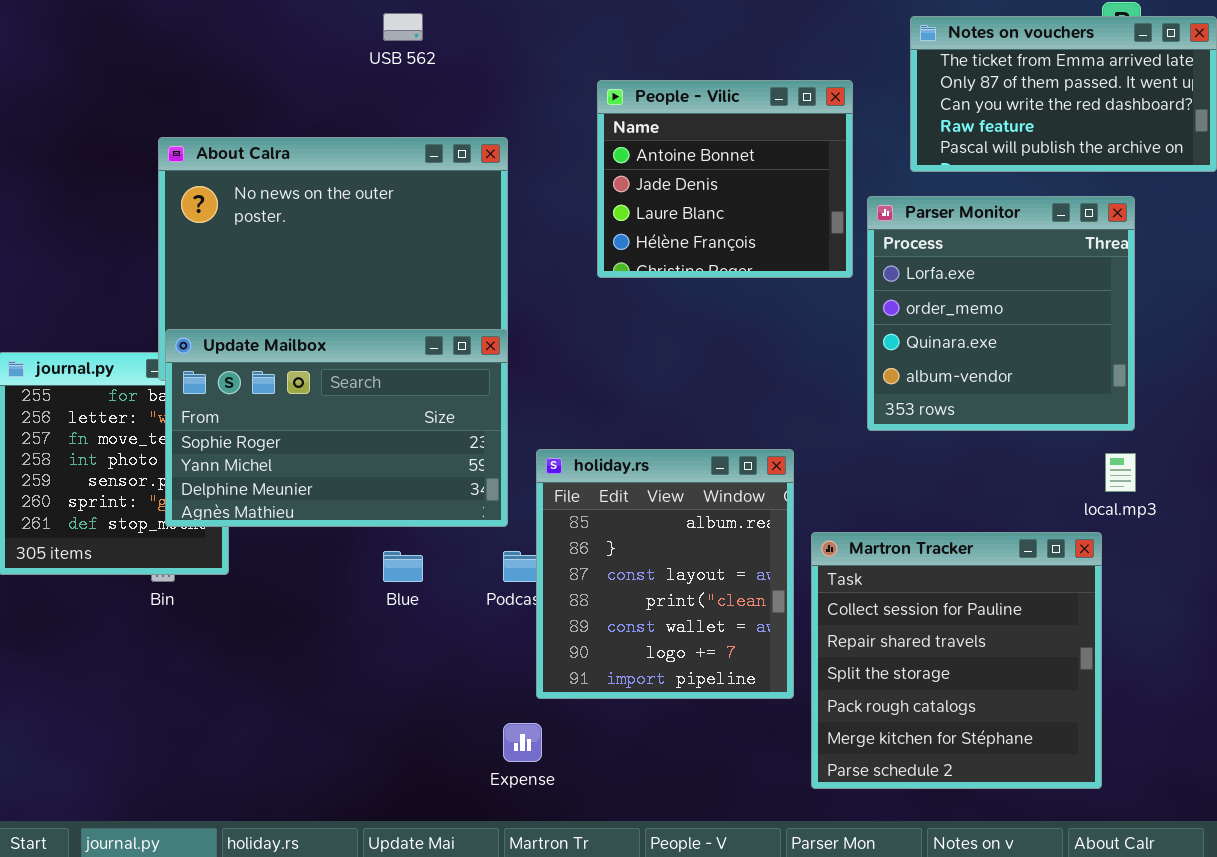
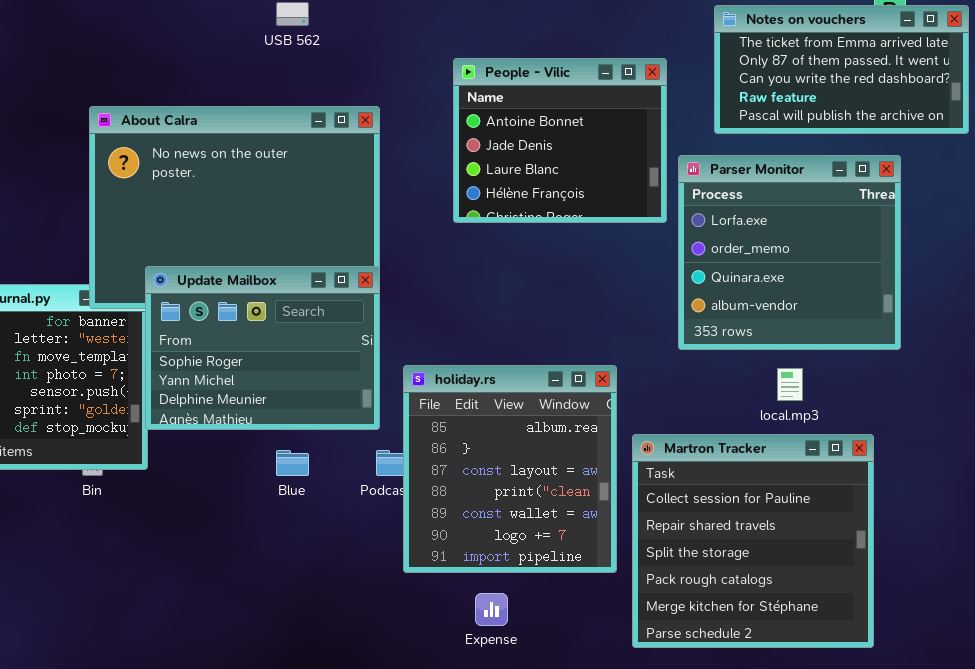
Update Mailbox: [165,329,508,527] -> [145,266,380,430], resized
local.mp3: [1105,453,1136,492] -> [777,368,803,401], moved
Expense: [503,723,542,762] -> [475,593,508,626], moved

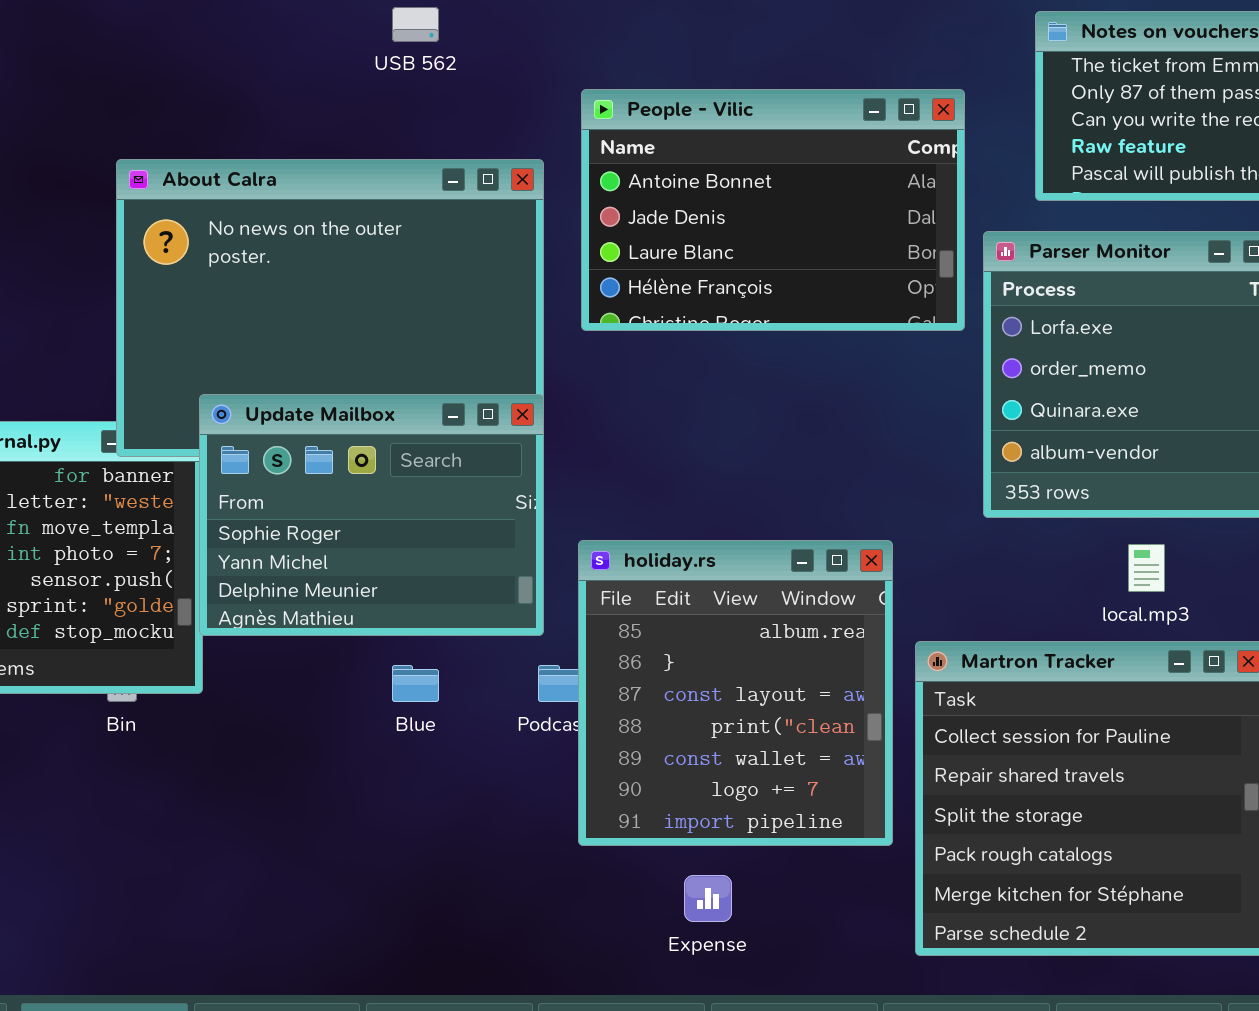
People - Vilic: [453,58,667,223] -> [581,89,965,331], resized

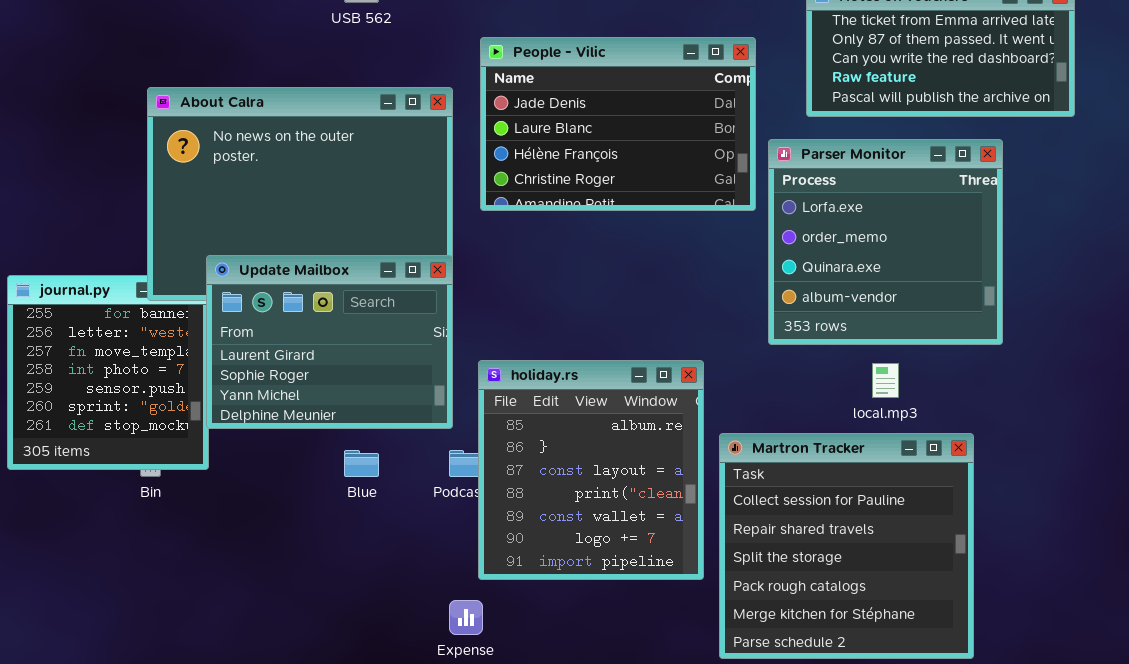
People - Vilic: [581,89,965,331] -> [480,37,756,211], scrolled down 1 row
Update Mailbox: [199,394,544,636] -> [206,255,453,429], scrolled up 1 row
Expense: [684,875,732,922] -> [449,600,483,635], moved

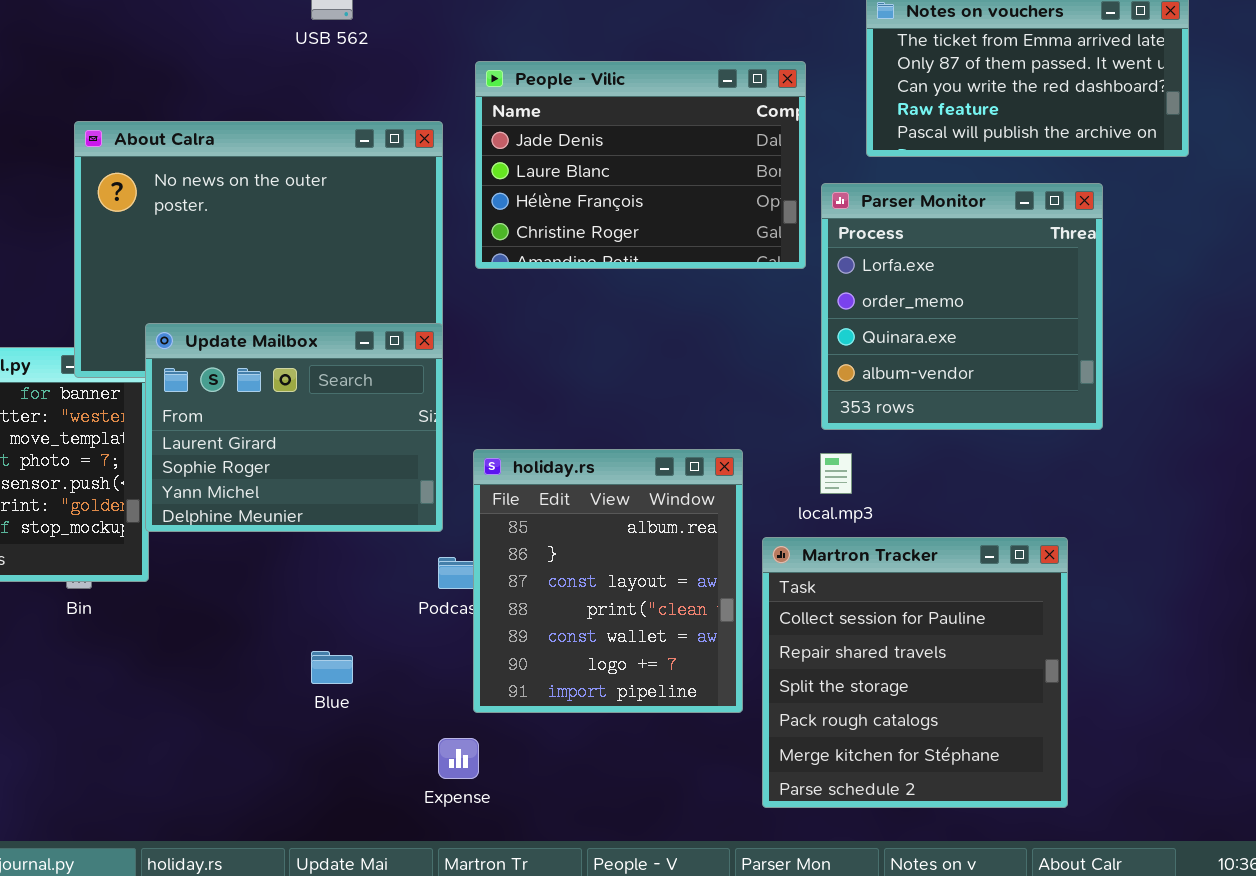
local.mp3: [872,363,899,398] -> [820,453,852,494], moved
Blue: [344,450,379,477] -> [311,651,353,684], moved

